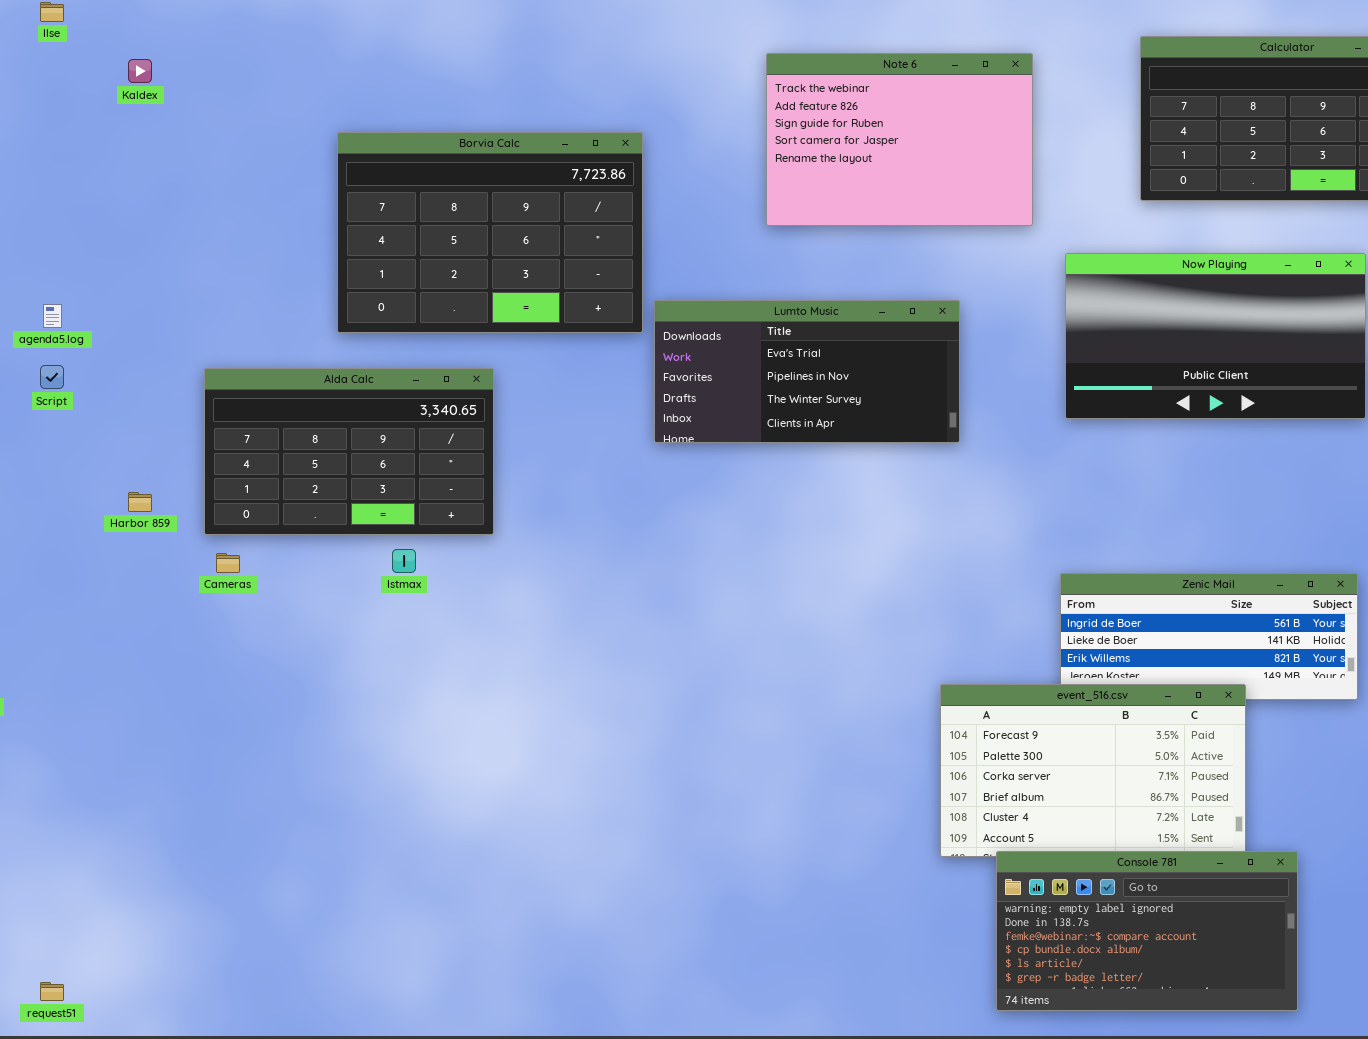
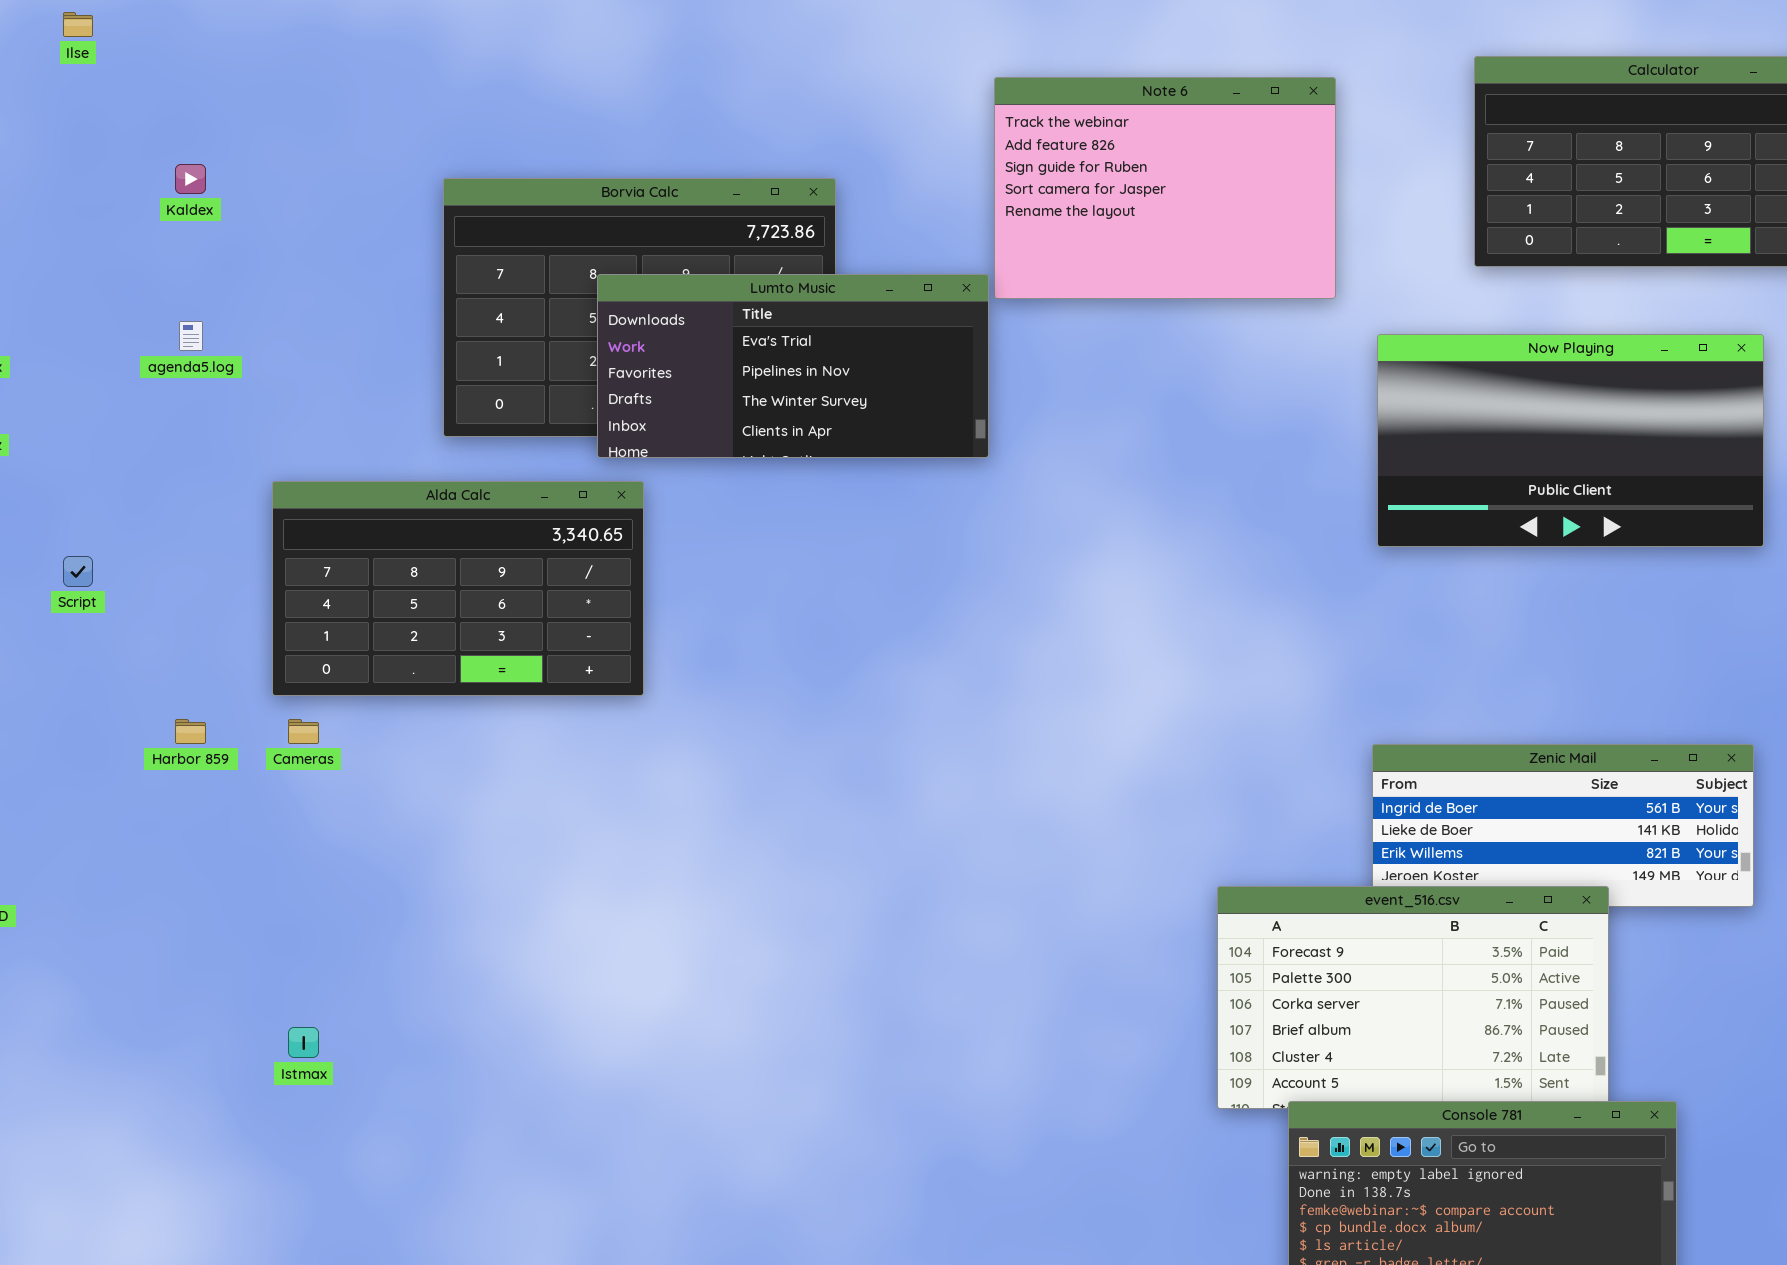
Kaldex: [128,59,152,83] -> [175,164,206,194], moved
Lumto Music: [654,300,960,443] -> [597,274,989,458], moved
agenda5.log: [43,304,62,328] -> [179,321,203,351], moved
Script: [40,365,64,389] -> [63,556,93,587], moved
Harbor 859: [128,492,152,512] -> [175,719,206,744], moved
Istmax: [392,549,416,573] -> [288,1027,319,1058], moved

